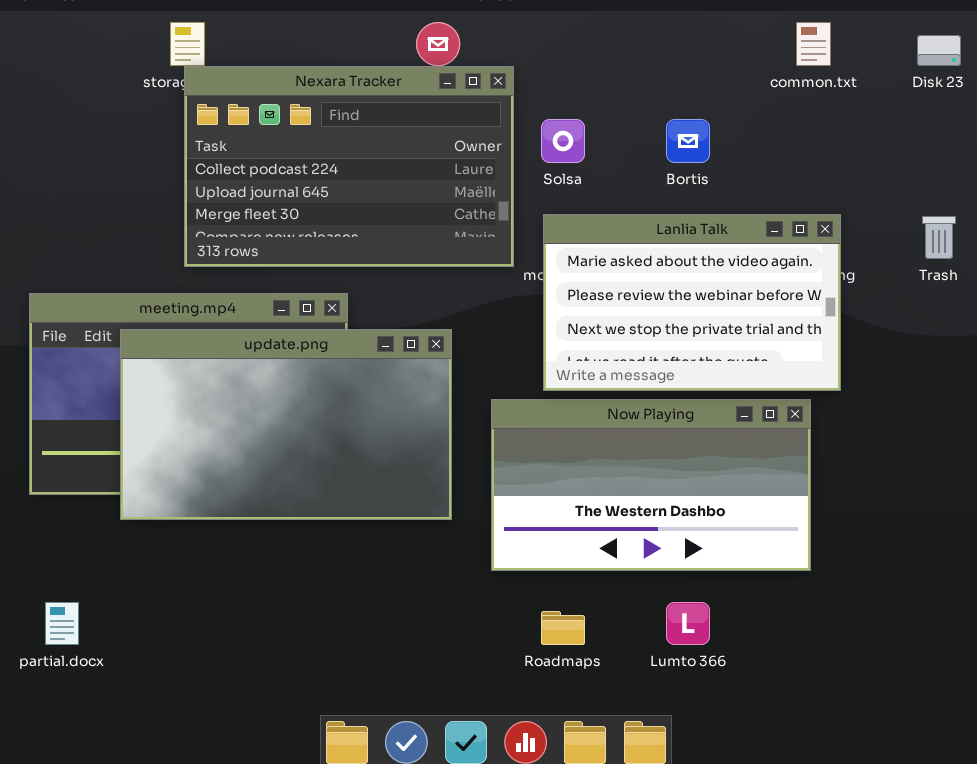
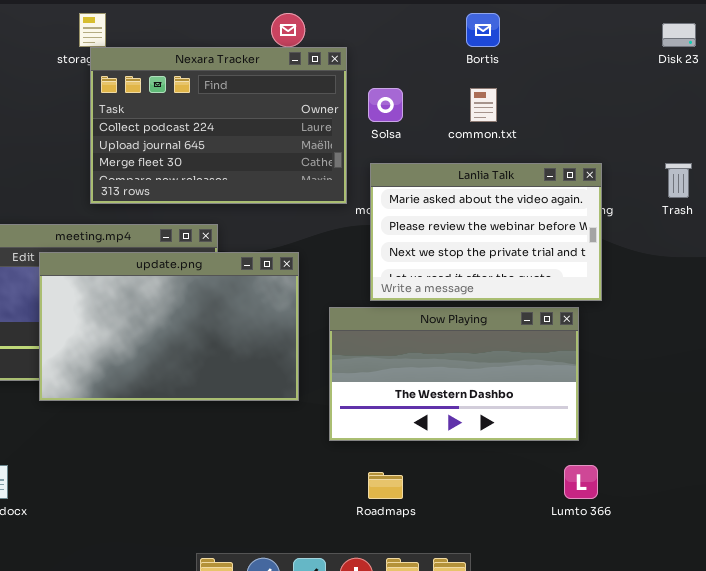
common.txt: [796,22,831,66] -> [470,88,497,122], moved
Bortis: [666,119,710,163] -> [466,13,500,47], moved
Lumto 366: [666,602,710,645] -> [564,465,598,499], moved

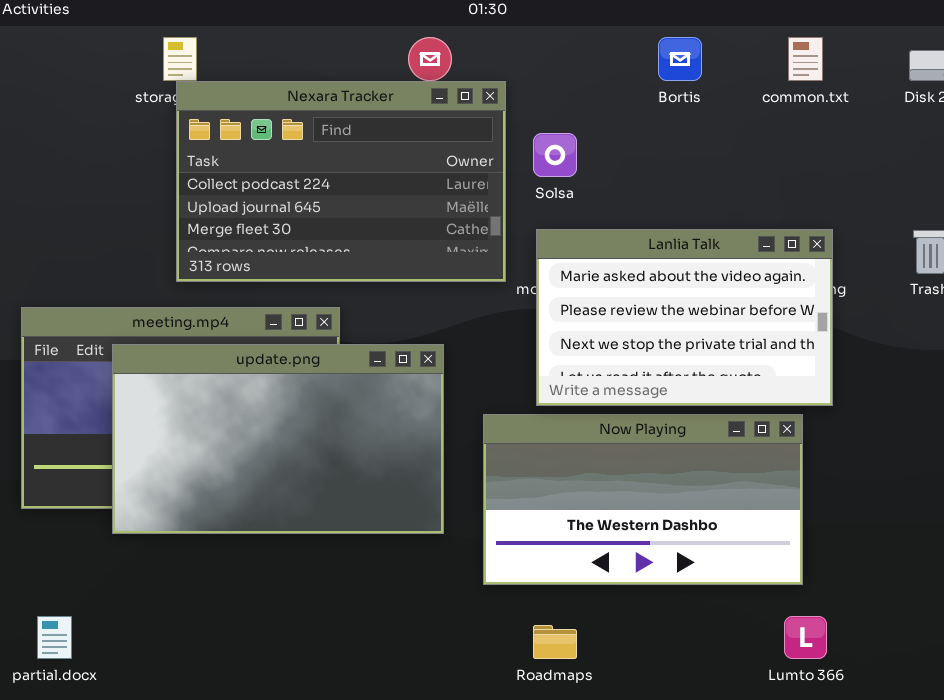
common.txt: [470,88,497,122] -> [788,37,823,81], moved

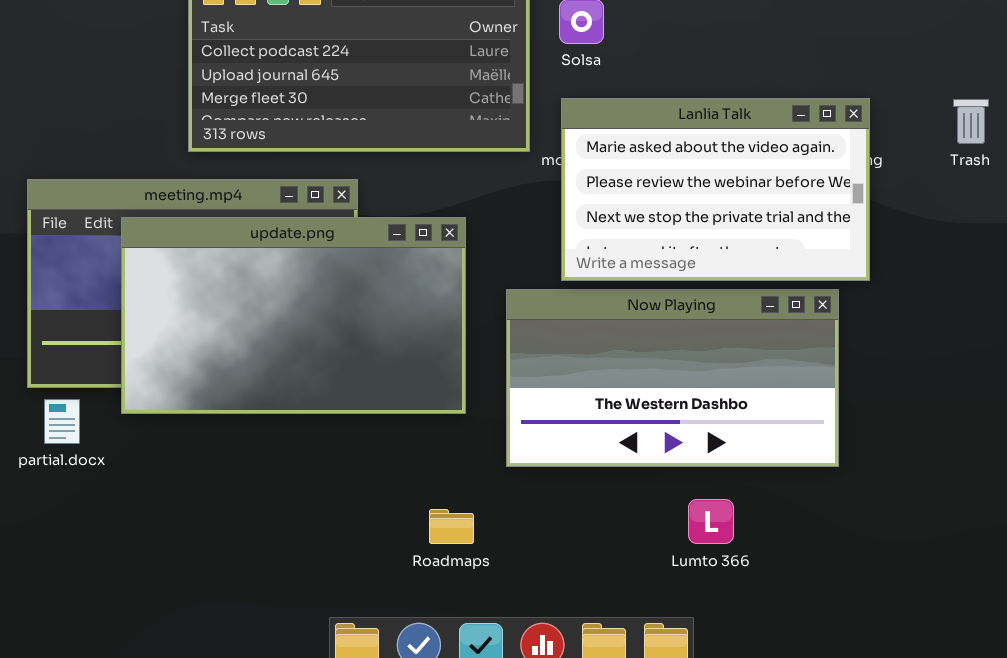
partial.docx: [37,616,72,659] -> [44,399,80,444], moved
Lumto 366: [784,616,827,659] -> [688,499,734,544], moved
Roadmaps: [533,625,577,659] -> [429,509,474,544], moved

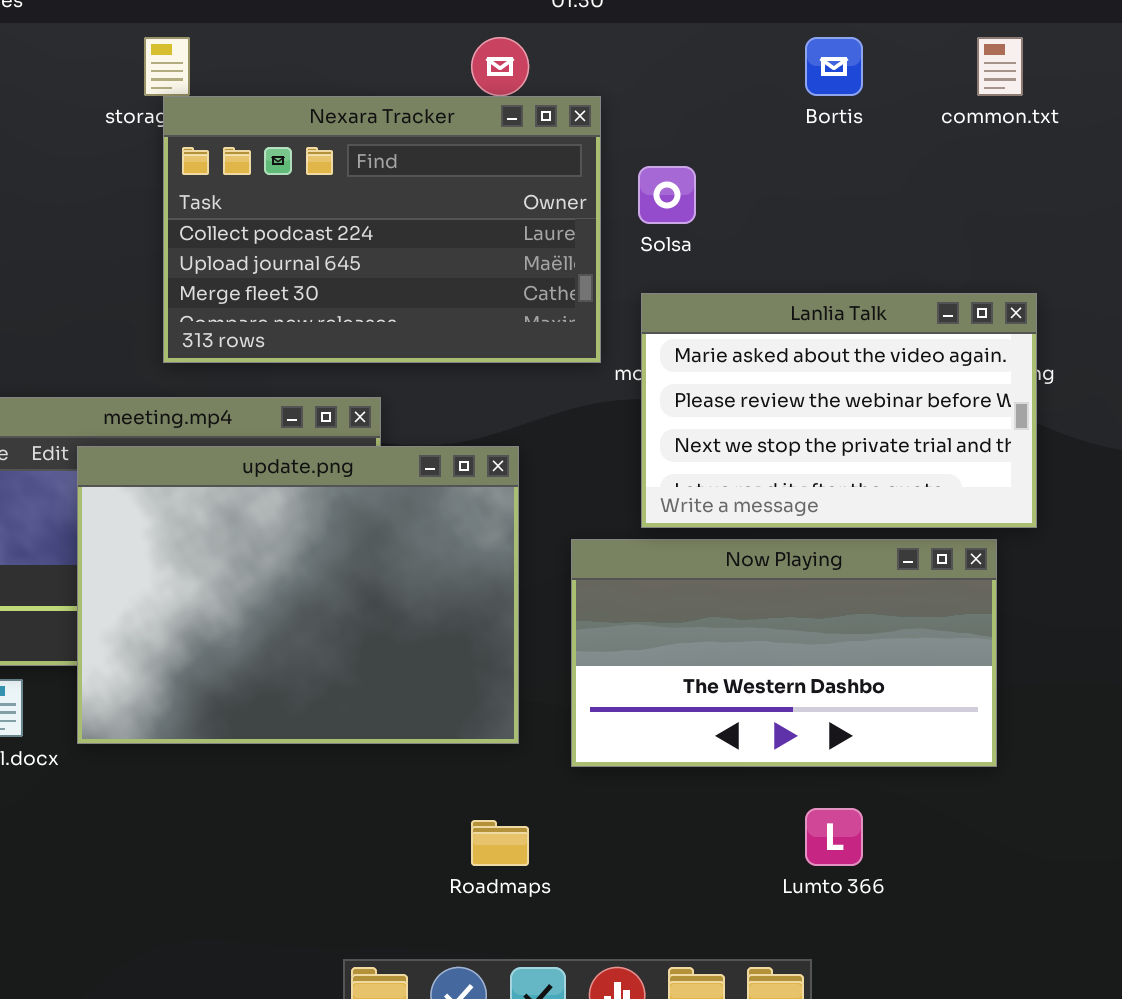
update.png: [121,217,466,414] -> [77,446,519,744], resized

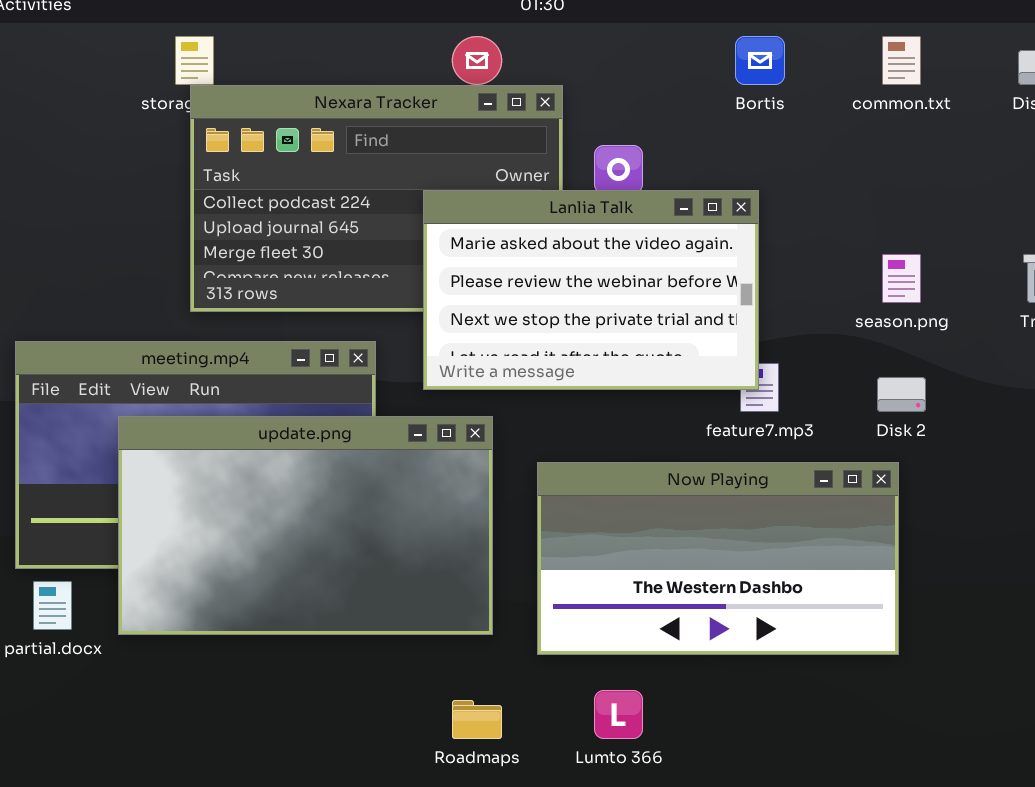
Lanlia Talk: [641,293,1037,528] -> [423,190,759,390], moved
update.png: [77,446,519,744] -> [118,416,493,635], resized
Lumto 366: [805,808,863,866] -> [594,690,643,739], moved

